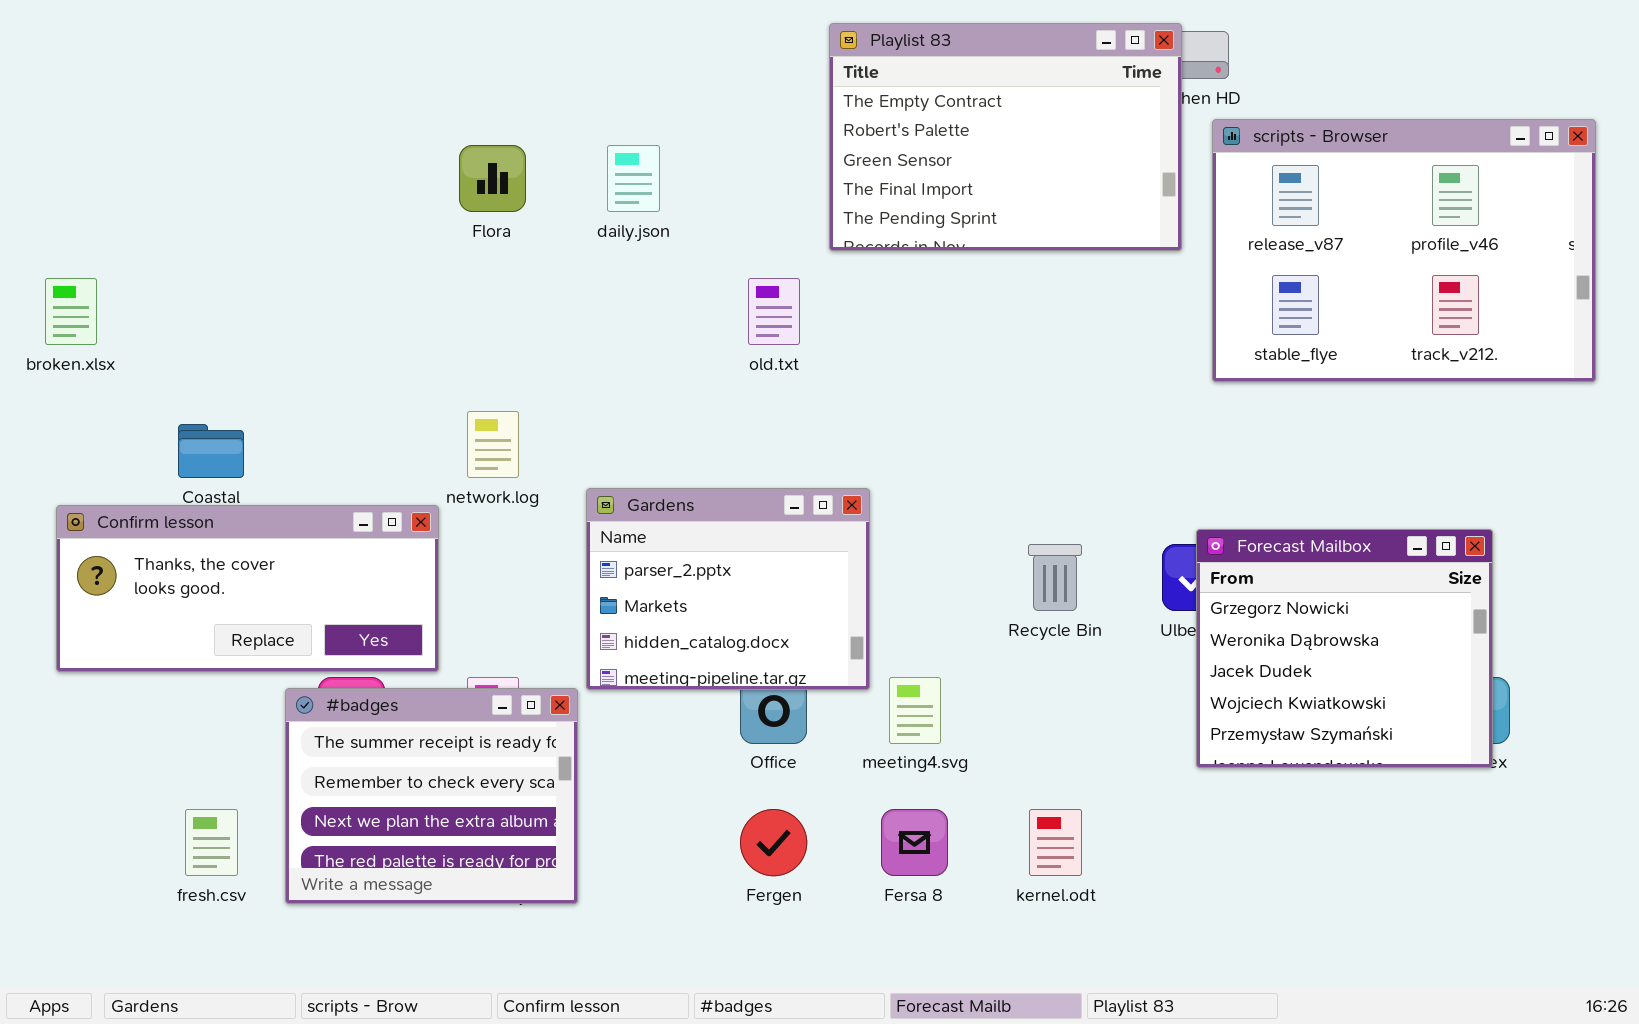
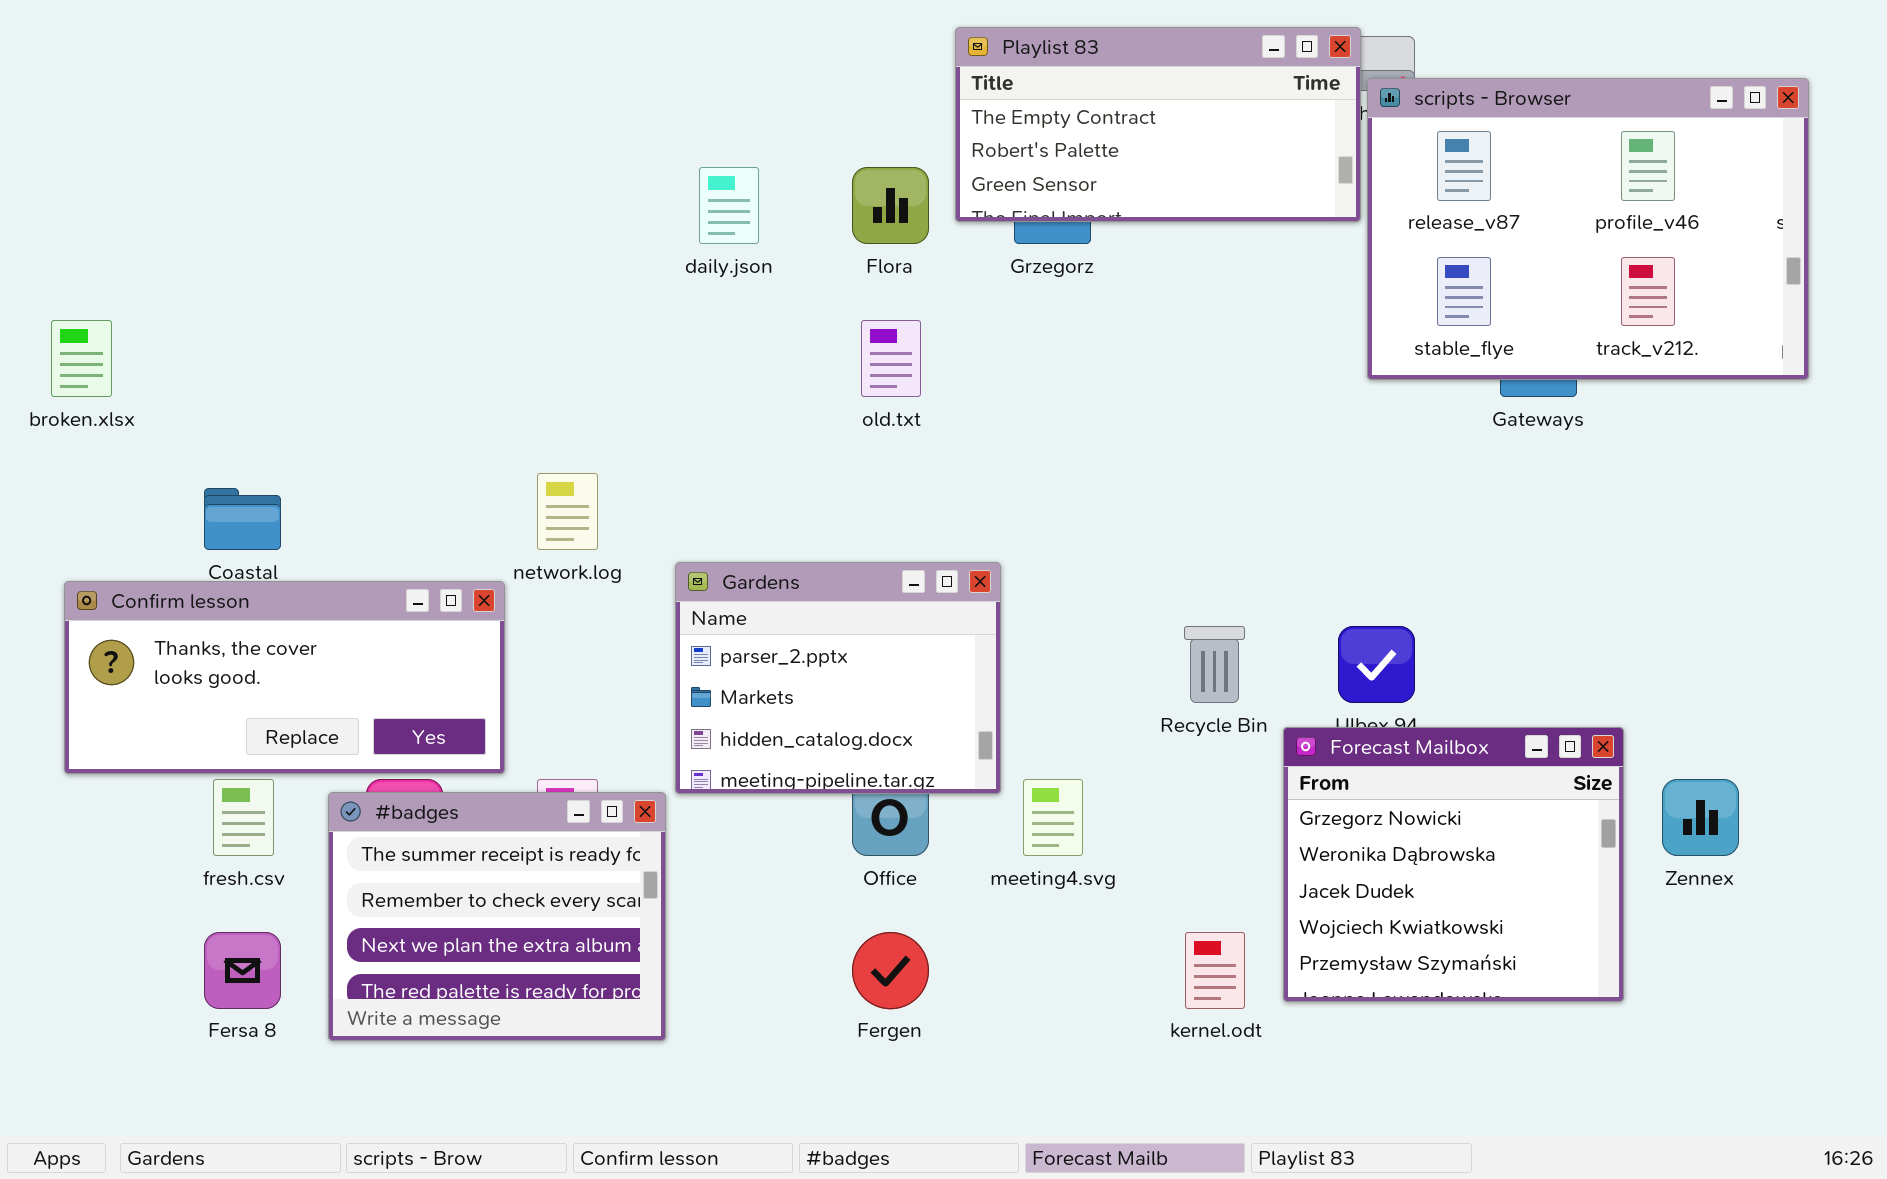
Playlist 83: [829,23,1182,251] -> [955,27,1361,222], resized
scripts - Browser: [1212,119,1596,382] -> [1367,78,1809,380], moved
Flora: [459,145,526,212] -> [852,167,929,244], moved
Forecast Mailbox: [1196,529,1493,768] -> [1283,727,1624,1002], moved
fresh.csv: [185,809,238,876] -> [213,779,274,856], moved
Fersa 8: [881,809,948,876] -> [204,932,281,1009], moved

